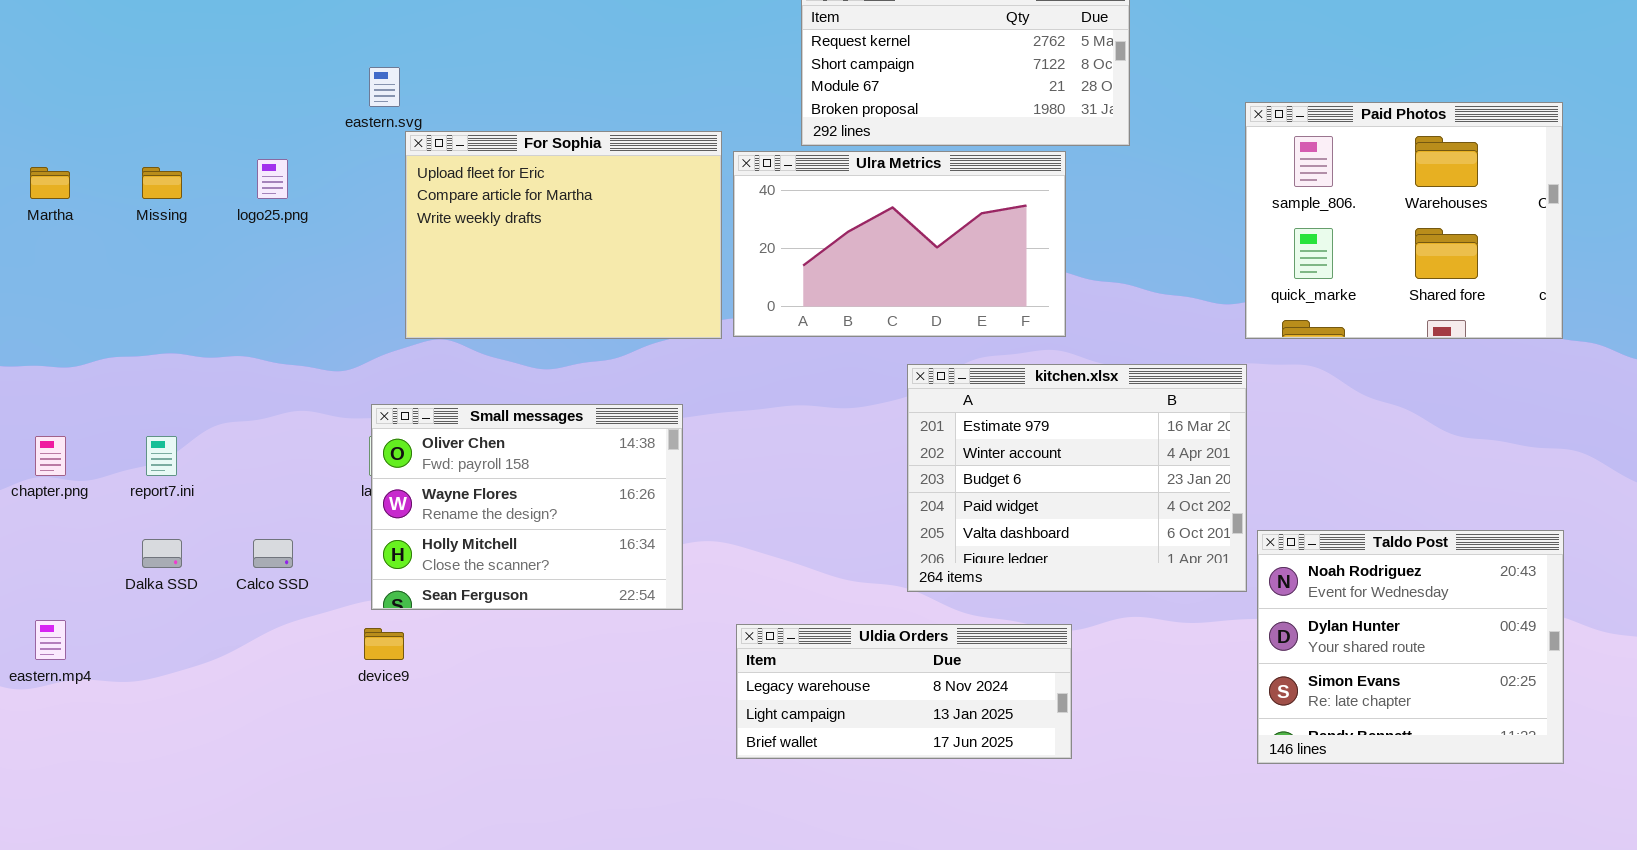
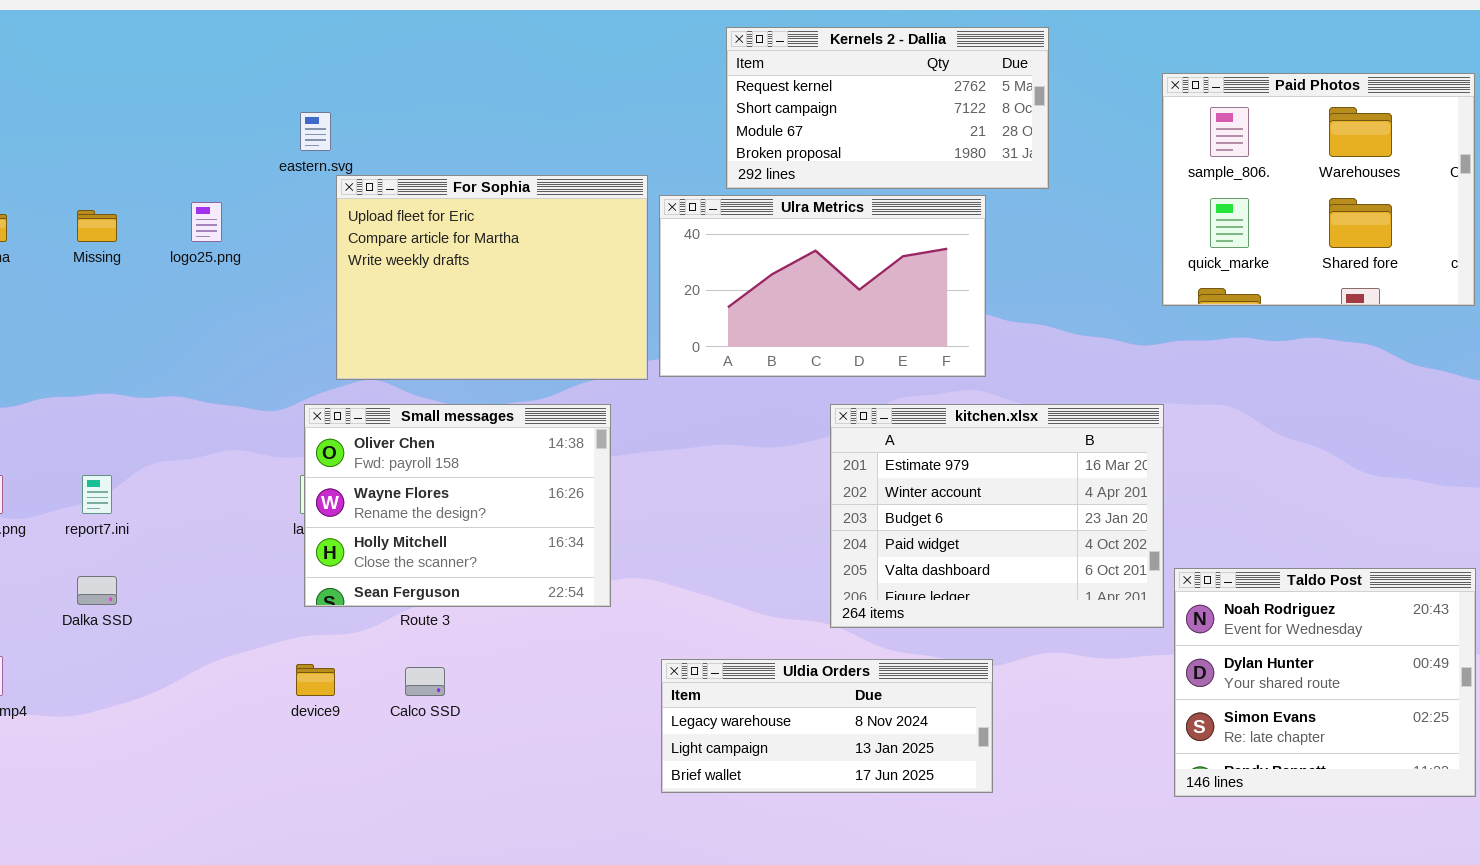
Paid Photos: [1245,102,1563,339] -> [1162,73,1475,306], moved
Small messages: [371,404,683,610] -> [304,404,611,607], moved
Calco SSD: [253,539,293,568] -> [405,667,445,696], moved

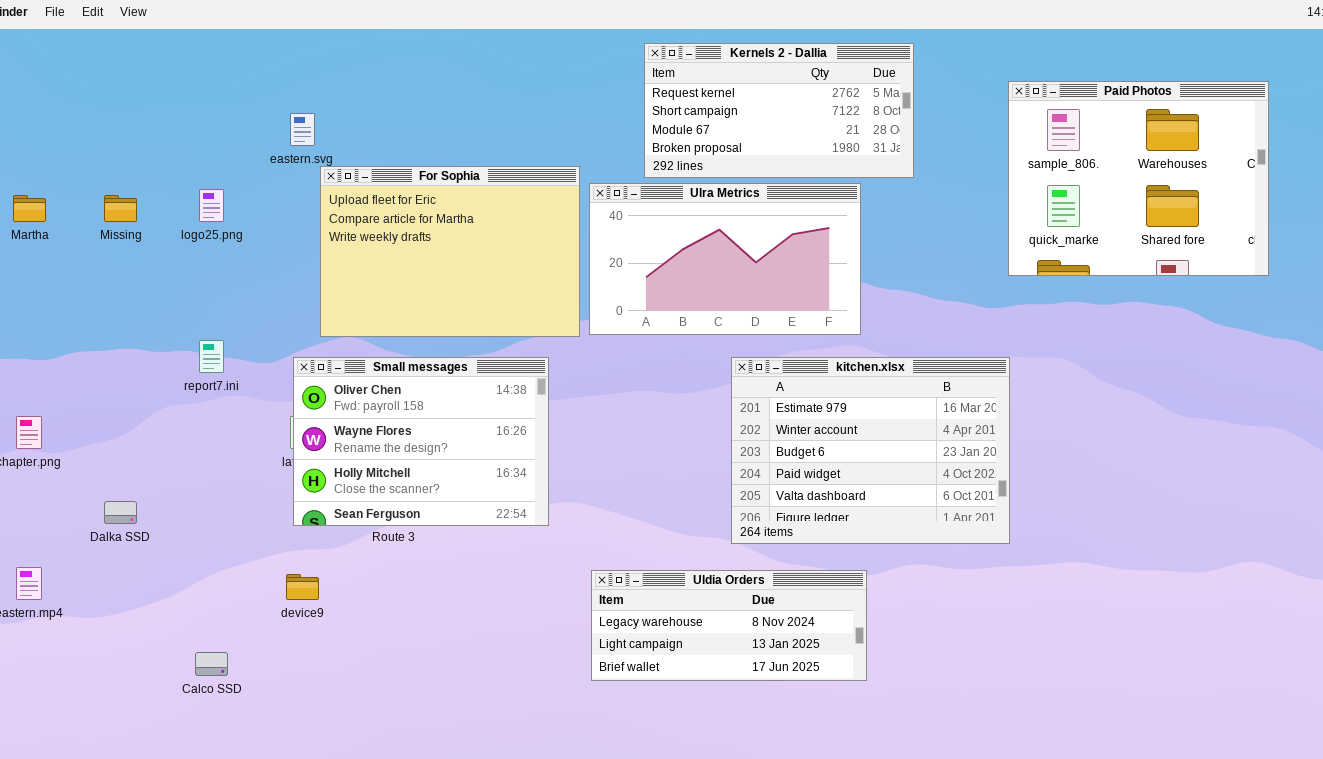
report7.ini: [82,475,112,514] -> [199,340,224,373], moved
Taldo Post: [1174,568,1476,797] -> none, closed
Calco SSD: [405,667,445,696] -> [195,652,228,676], moved

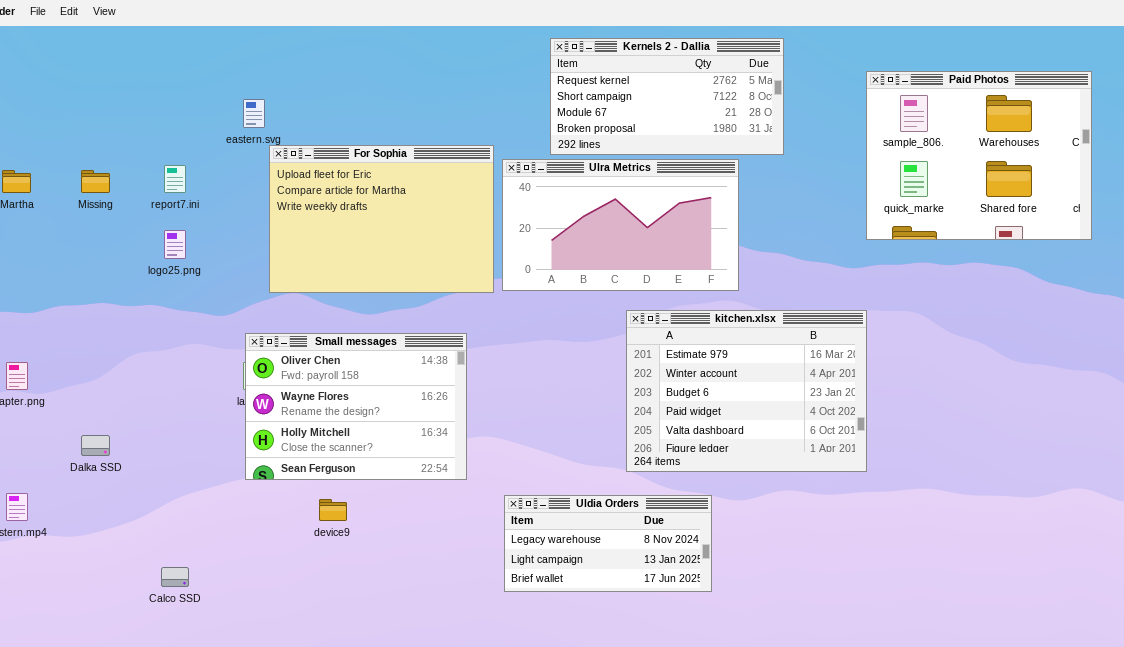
logo25.png: [199,189,224,222] -> [164,230,186,259], moved
report7.ini: [199,340,224,373] -> [164,165,186,193], moved
Small messages: [293,357,549,526] -> [245,333,467,480], moved
Uldia Orders: [591,570,867,681] -> [504,495,712,592], resized
device9: [286,574,319,600] -> [319,499,347,521], moved

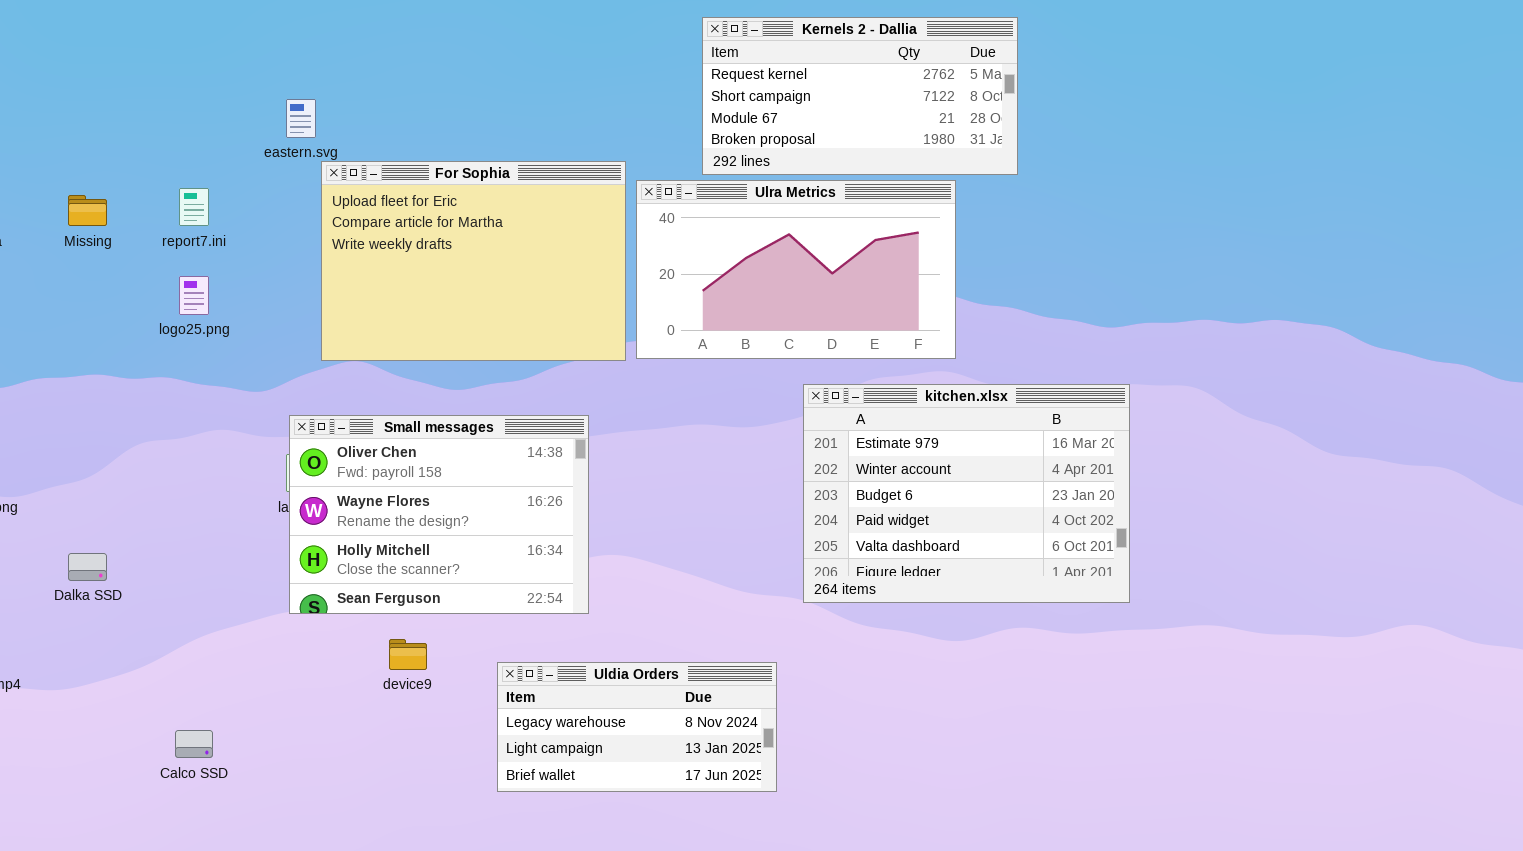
Paid Photos: [866,71,1092,240] -> none, closed
Uldia Orders: [504,495,712,592] -> [497,662,777,792], moved

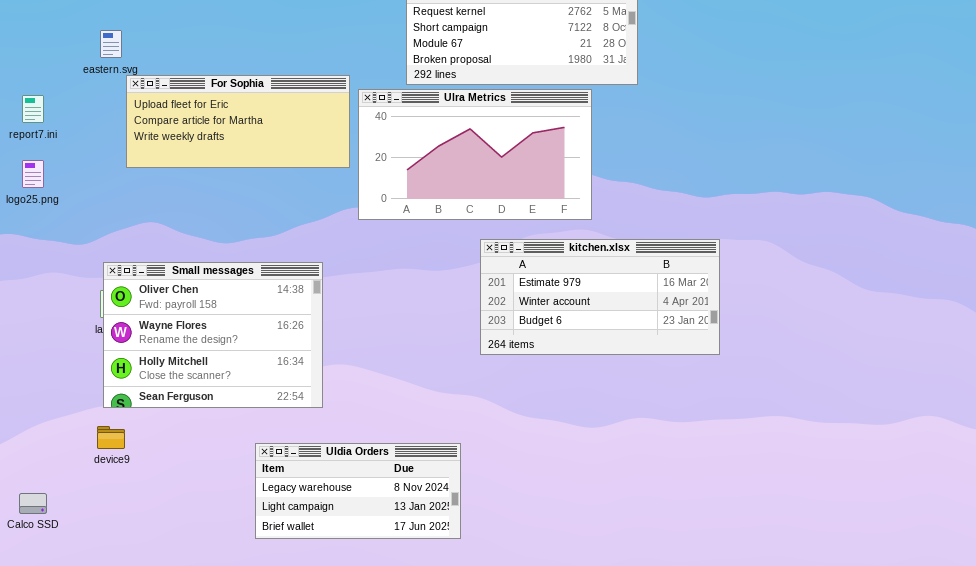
For Sophia: [321,161,626,361] -> [126,75,350,168], resized
kitchen.xlsx: [803,384,1130,603] -> [480,239,720,355], resized
device9: [389,639,427,670] -> [97,426,125,449], moved

